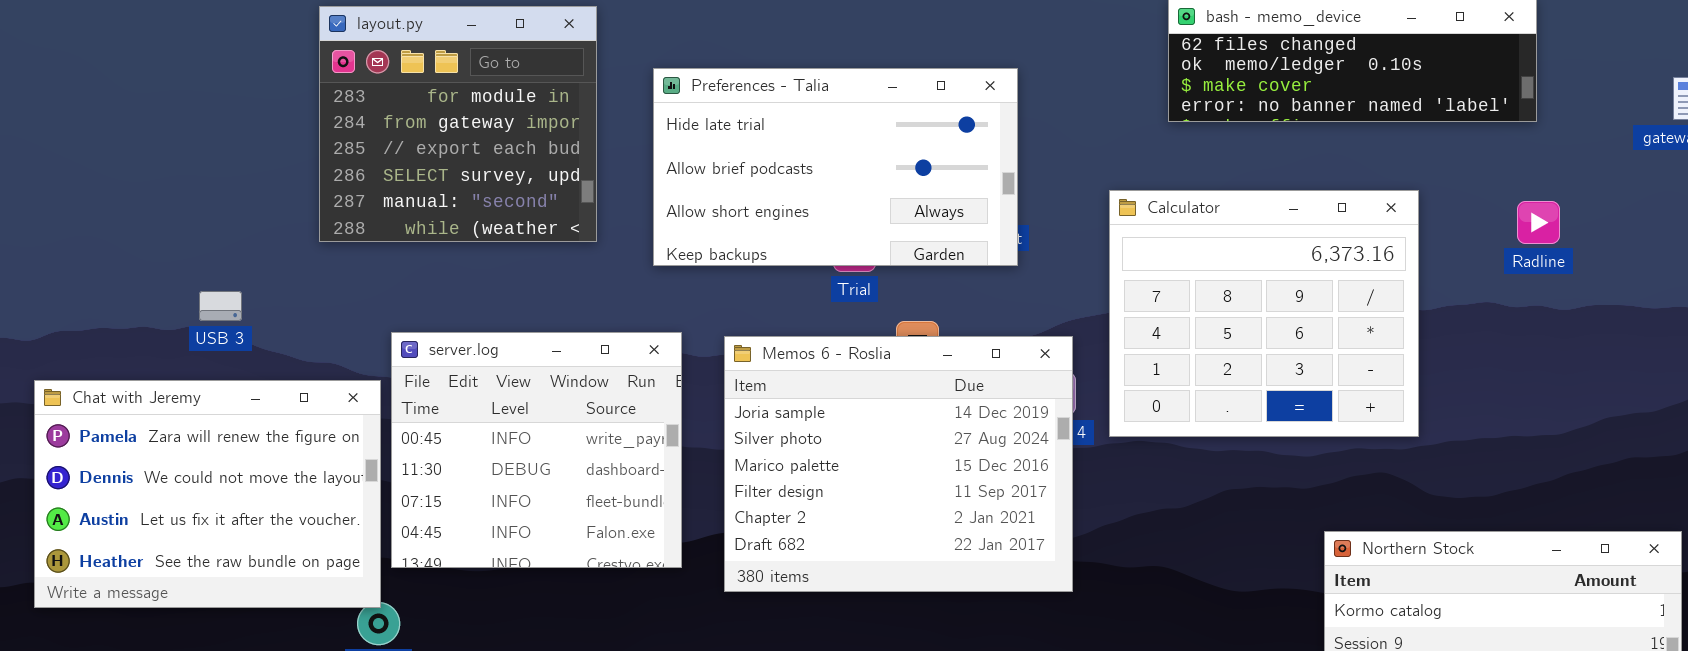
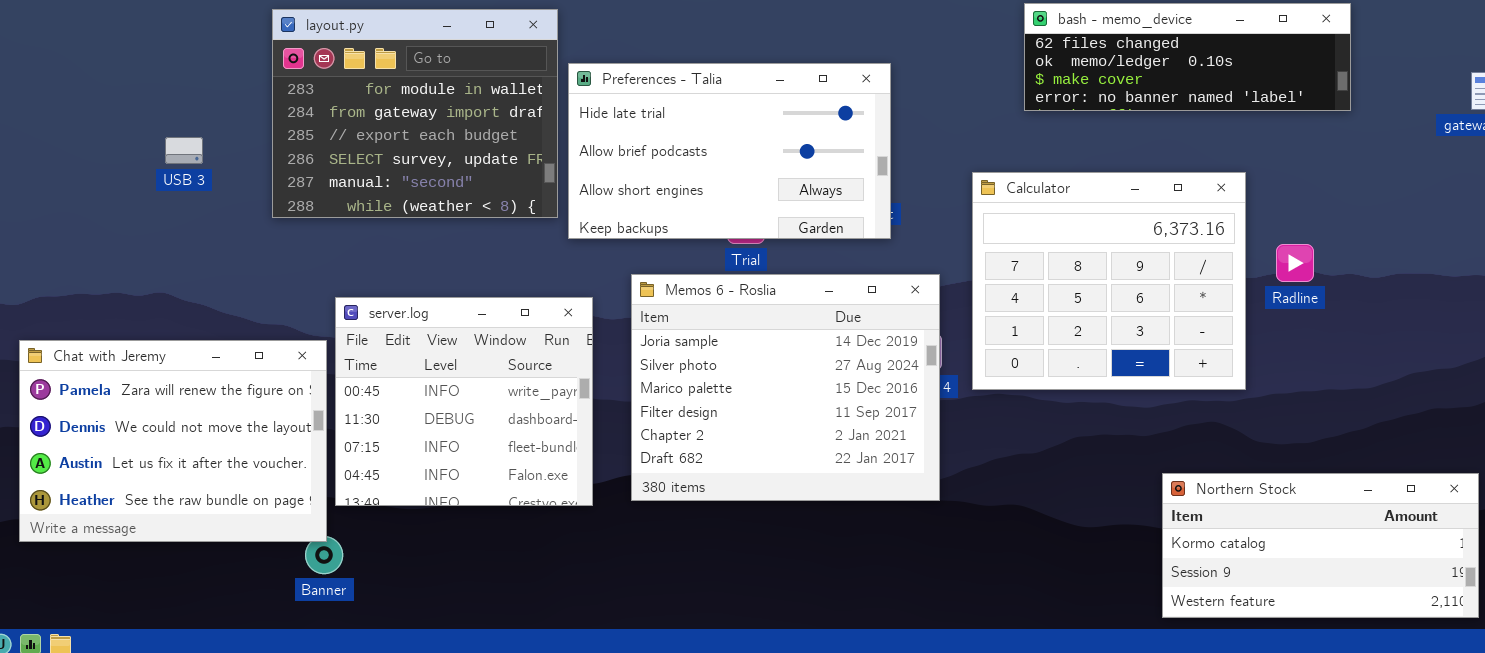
layout.py: [319,6,597,242] -> [272,9,558,218], resized
Radline: [1517,201,1560,244] -> [1276,244,1314,282], moved
USB 3: [199,291,242,321] -> [165,137,203,164], moved
Memos 6 - Roslia: [724,336,1073,592] -> [631,274,940,501], moved

